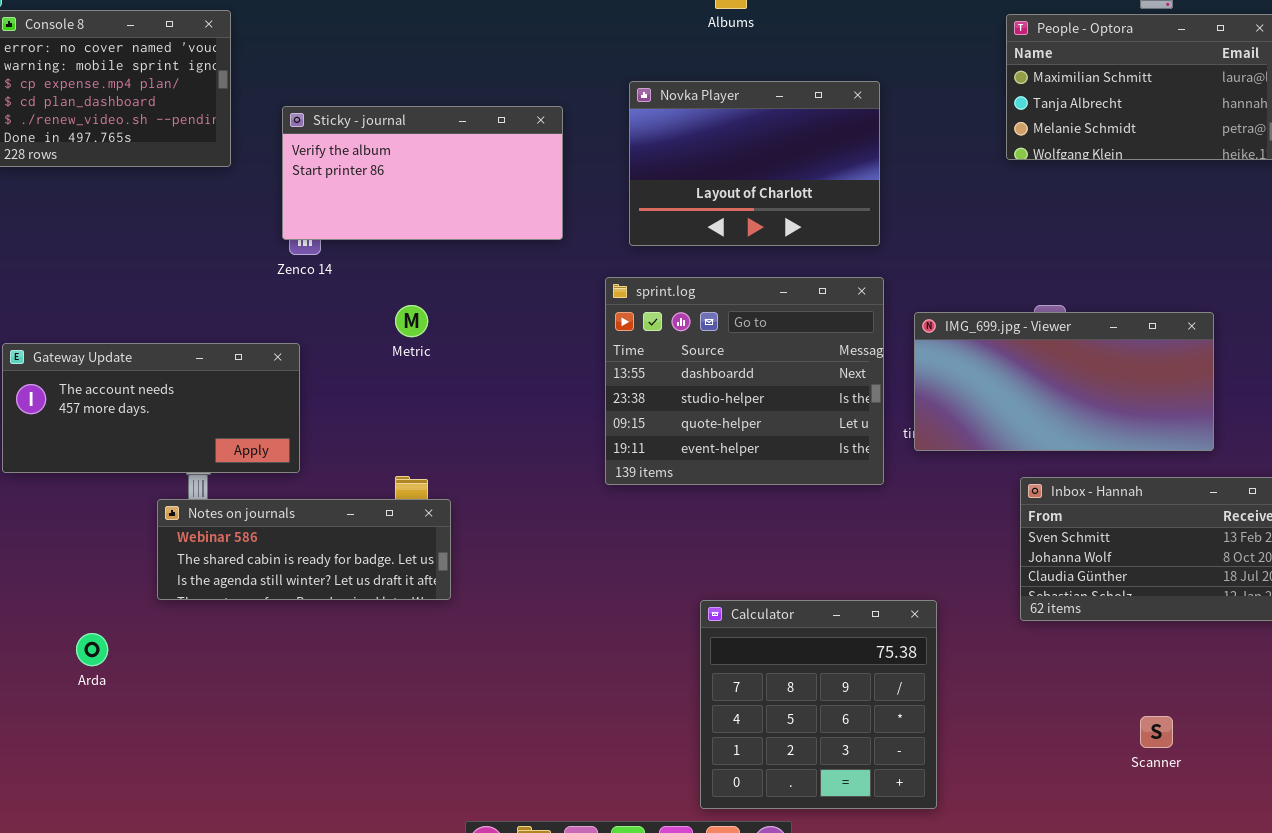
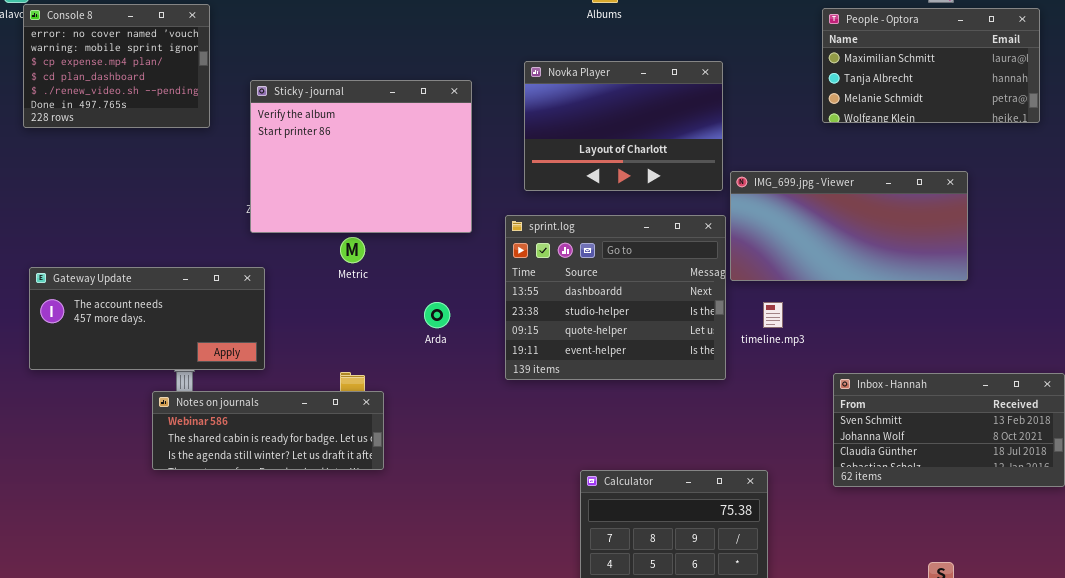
Sticky - journal: [282,106,563,240] -> [250,80,472,233], resized
IMG_699.jpg - Viewer: [914,312,1214,451] -> [730,171,968,281], moved
Arda: [76,633,108,666] -> [424,302,450,328], moved

